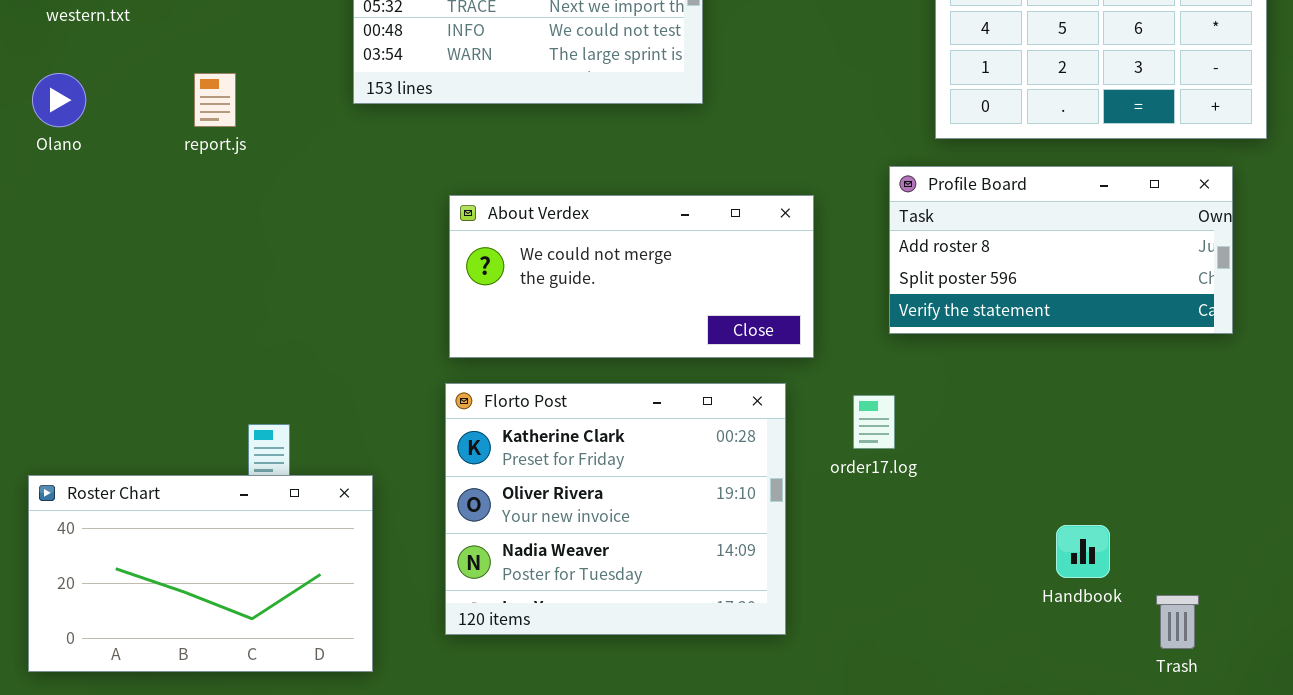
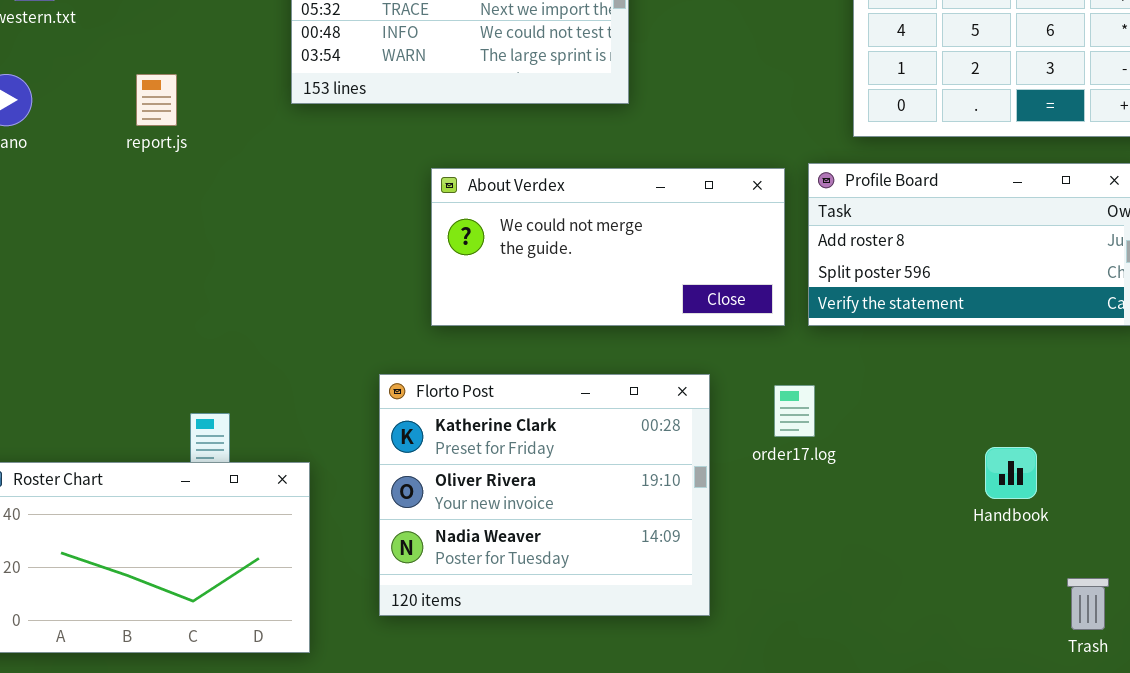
About Verdex: [449,195,814,358] -> [431,168,785,326], moved
Handbook: [1056,525,1110,578] -> [985,447,1037,499], moved

